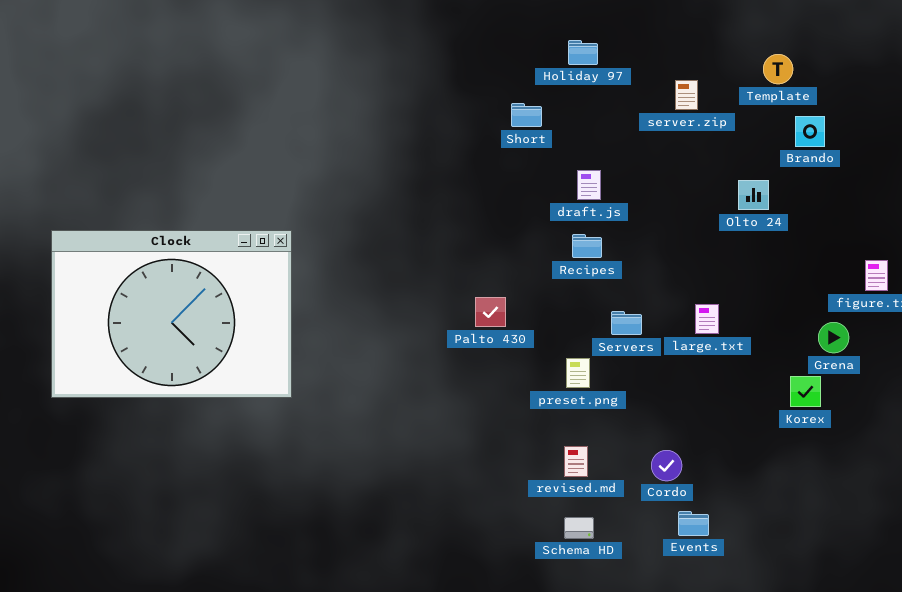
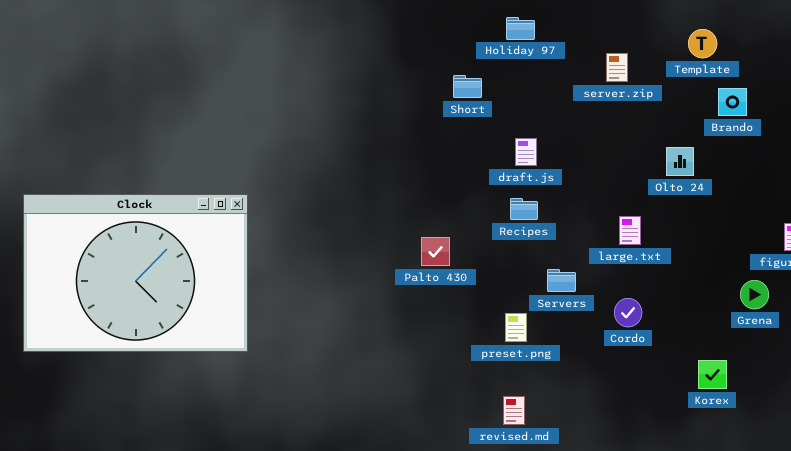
Palto 430: [475,297,506,327] -> [421,237,450,266], moved
large.txt: [695,304,719,334] -> [619,216,641,245], moved
Korex: [790,376,821,407] -> [698,360,727,389], moved
Cordo: [651,450,682,481] -> [614,298,642,327], moved

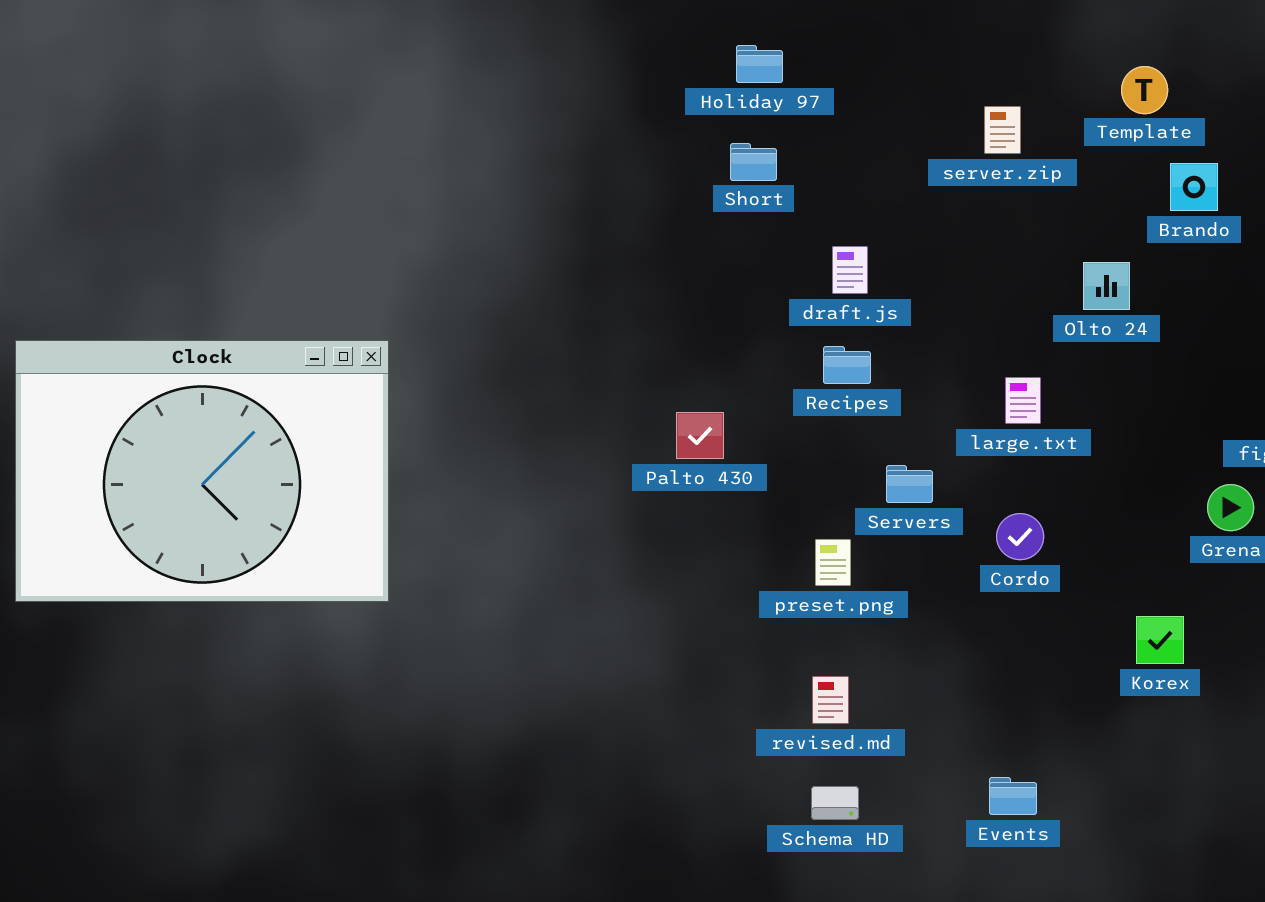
Holiday 97: [506,17,535,40] -> [736,45,783,83], moved

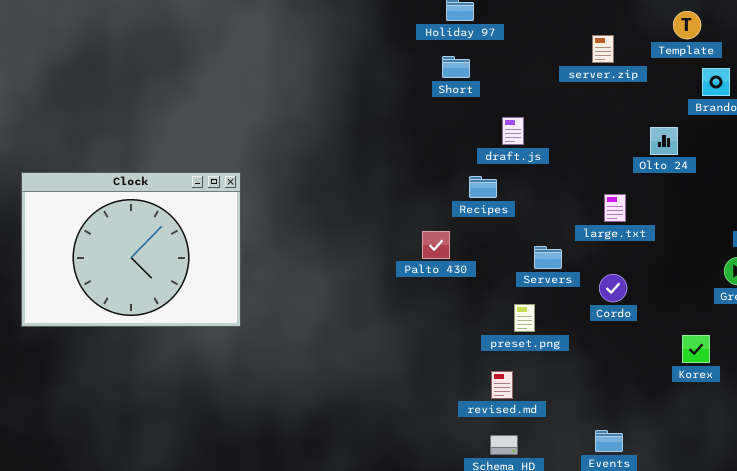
Recipes: [823,346,871,384] -> [469,176,497,198], moved
Palto 430: [676,412,724,459] -> [422,231,450,259], moved
preset.png: [815,539,851,586] -> [514,304,535,332], moved

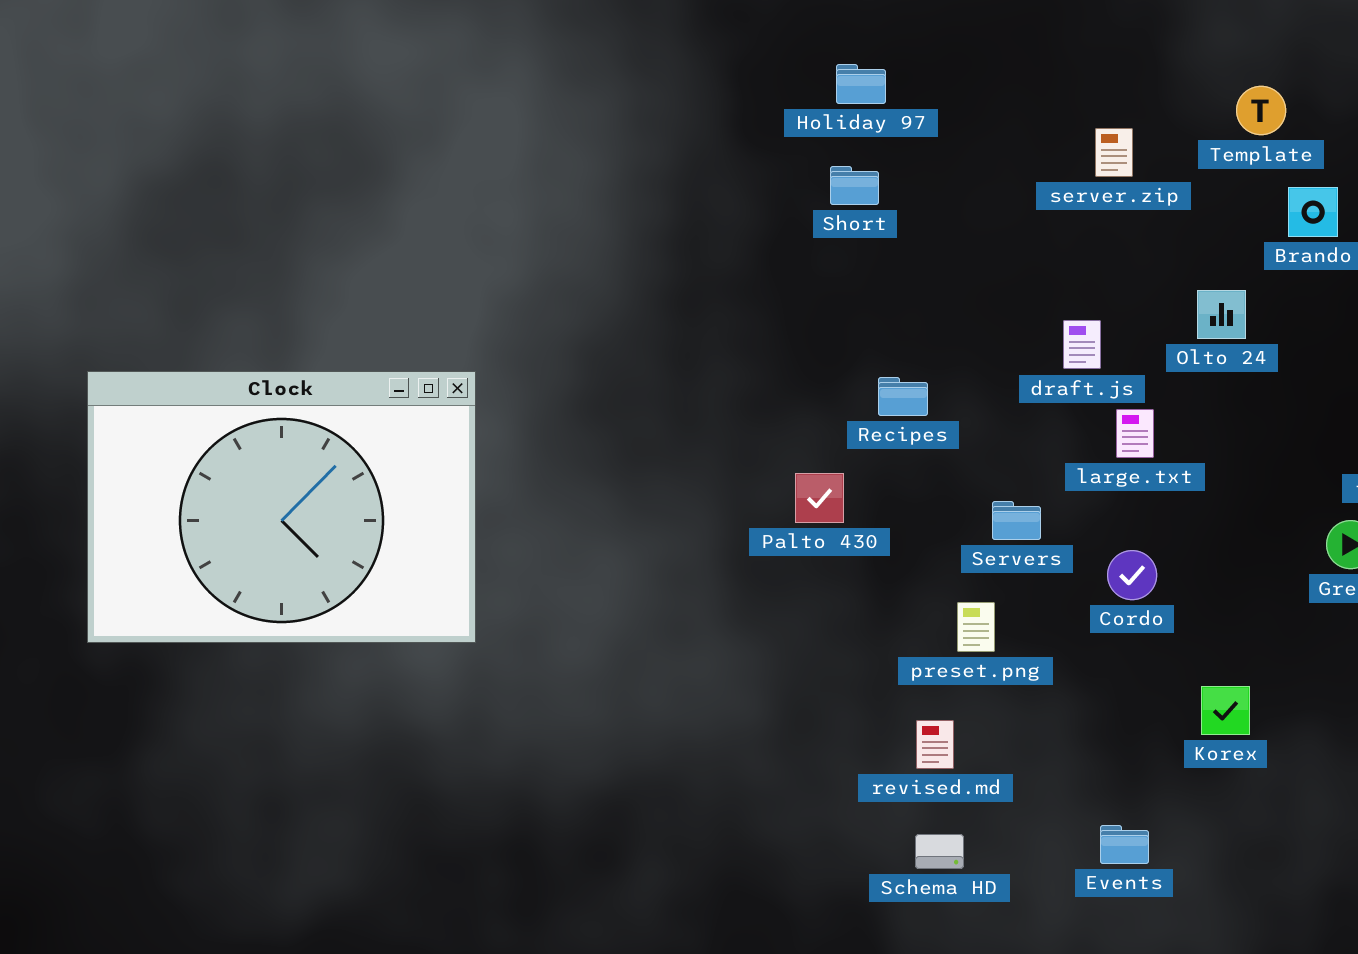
draft.js: [502,117,524,145] -> [1063,320,1101,369], moved
Korex: [682,335,710,363] -> [1201,686,1250,735], moved

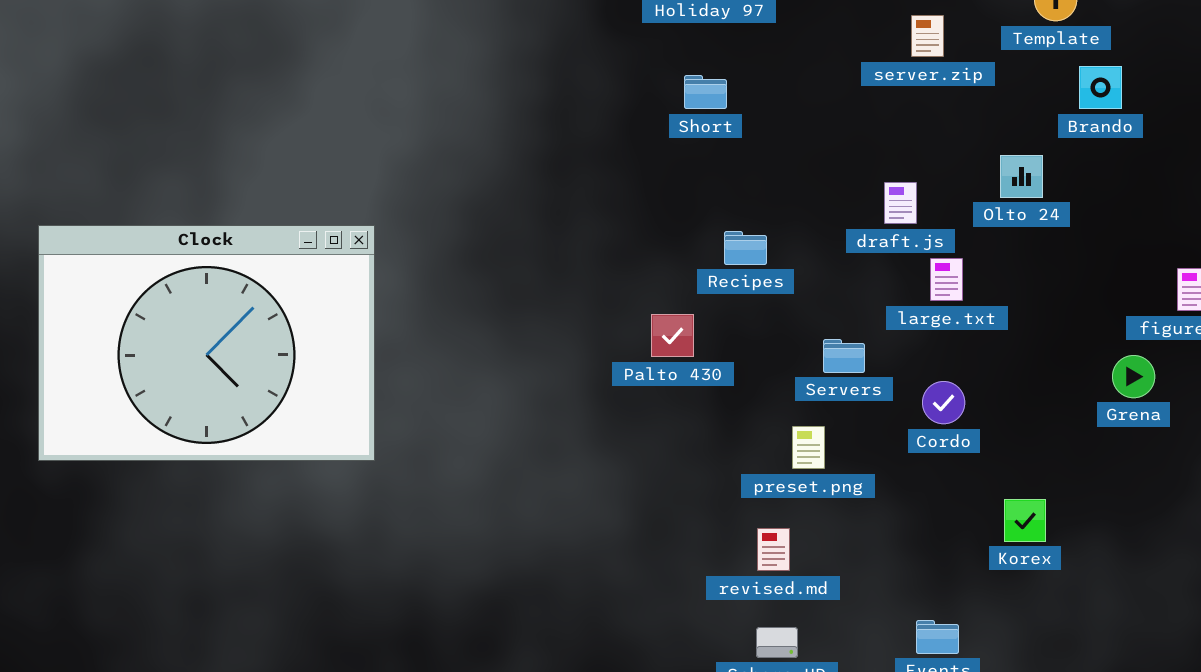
Short: [830,166,879,205] -> [684,75,727,109], moved

